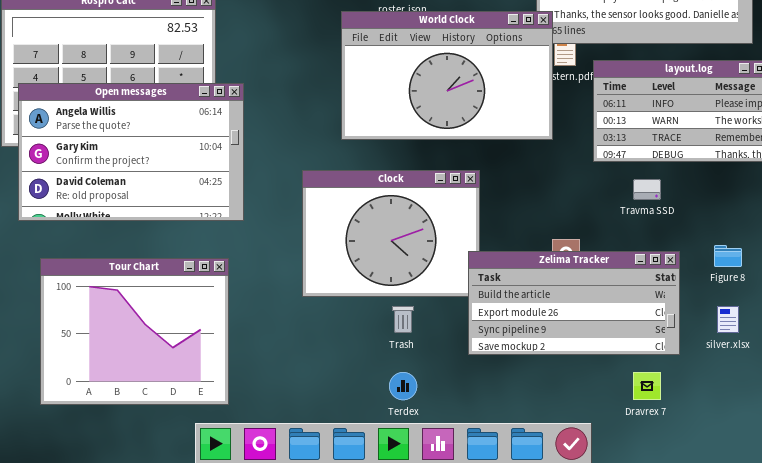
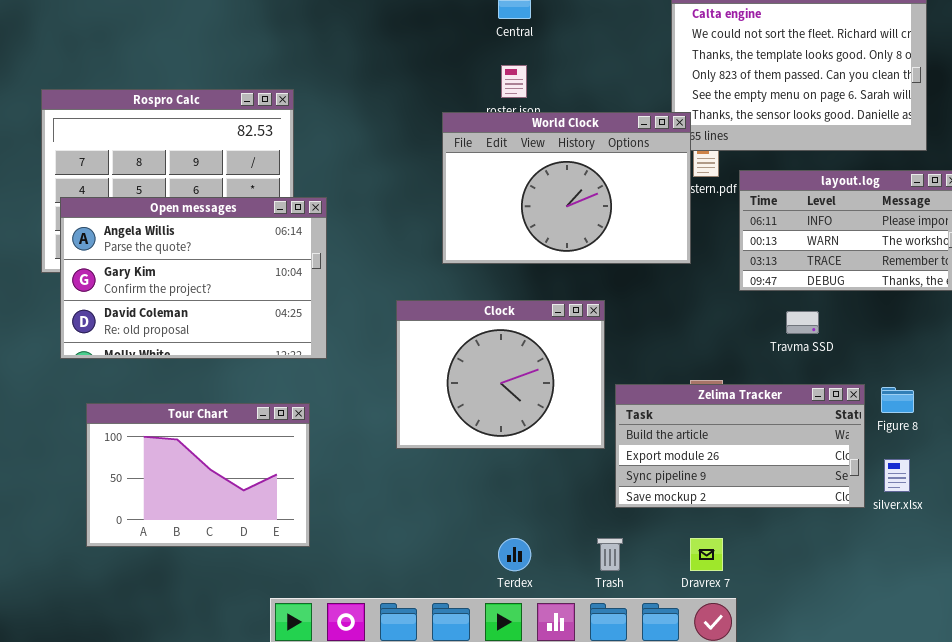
Zelima Tracker: [468,251,680,355] -> [615,384,865,508], moved
Tour Chart: [40,258,229,405] -> [86,403,310,547], resized
Trash: [392,306,414,333] -> [597,538,623,571], moved
Dravrex 7: [633,372,661,400] -> [690,538,723,571], moved

